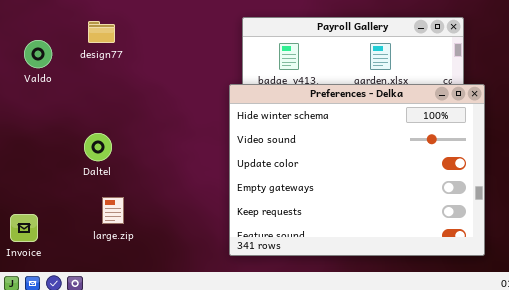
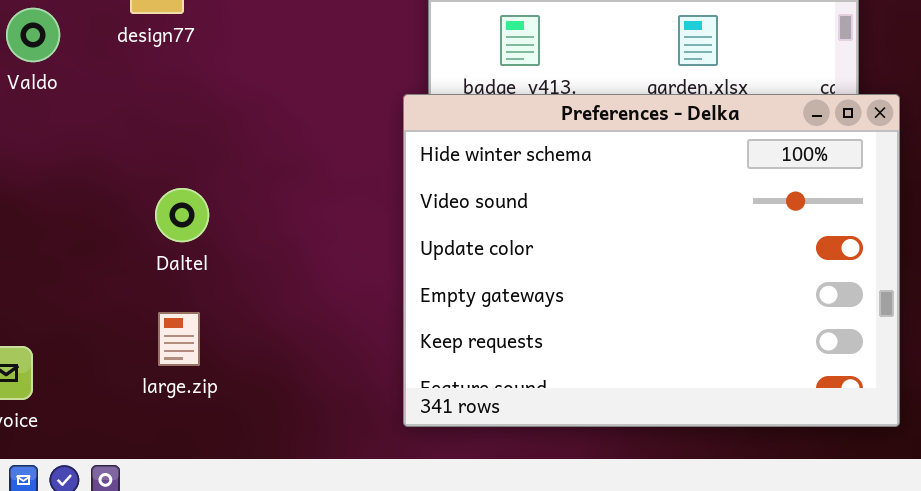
Daltel: [84,133,112,161] -> [155,188,209,242], moved

